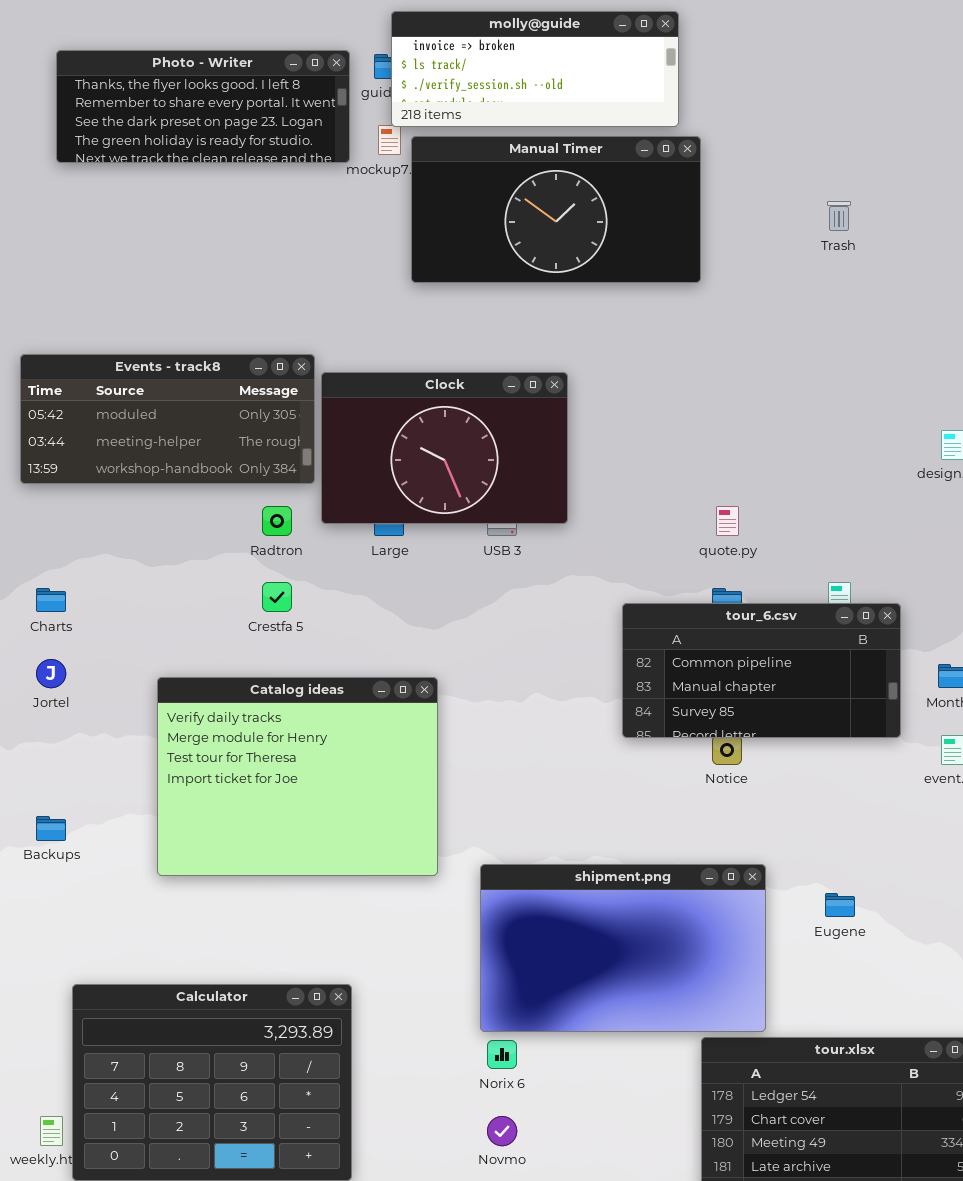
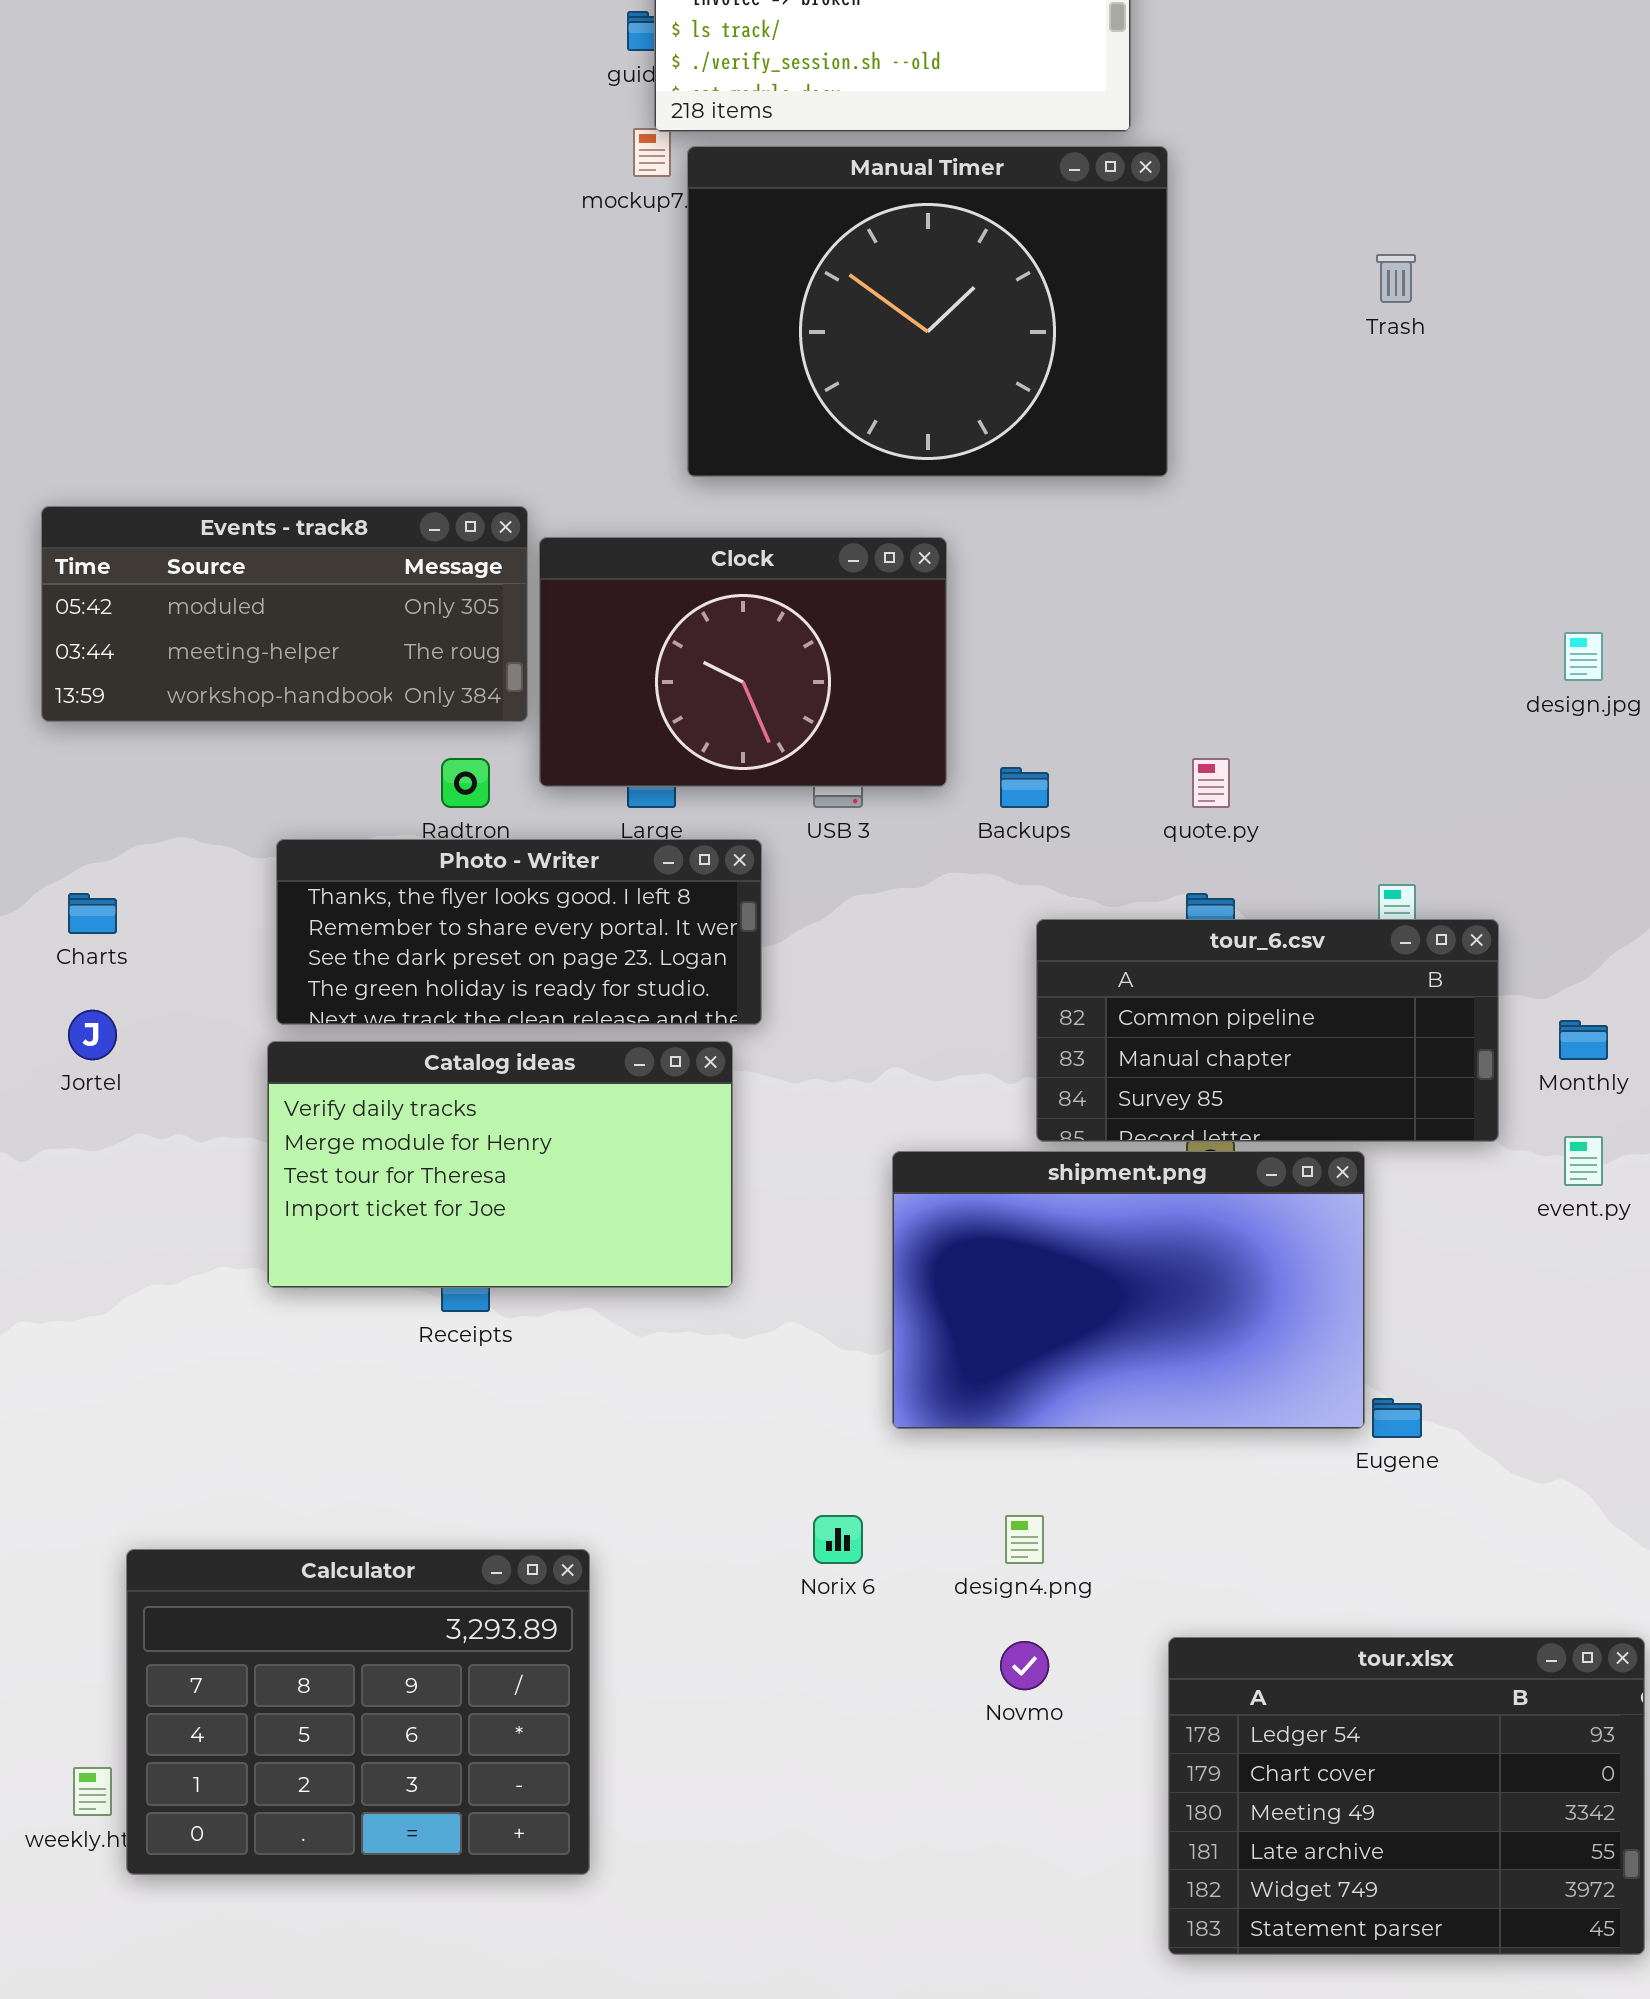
Photo - Writer: [56,50,350,163] -> [276,839,762,1025], moved
Manual Timer: [411,136,701,283] -> [687,146,1168,477], resized
Catalog ideas: [157,677,438,876] -> [267,1041,733,1288], resized
Backups: [36,816,66,841] -> [1000,767,1049,808], moved
shipment.png: [480,864,766,1032] -> [892,1151,1365,1429], moved
Norix 6: [487,1040,517,1069] -> [813,1515,863,1564], moved
Novmo: [487,1116,517,1146] -> [1000,1641,1049,1690], moved

